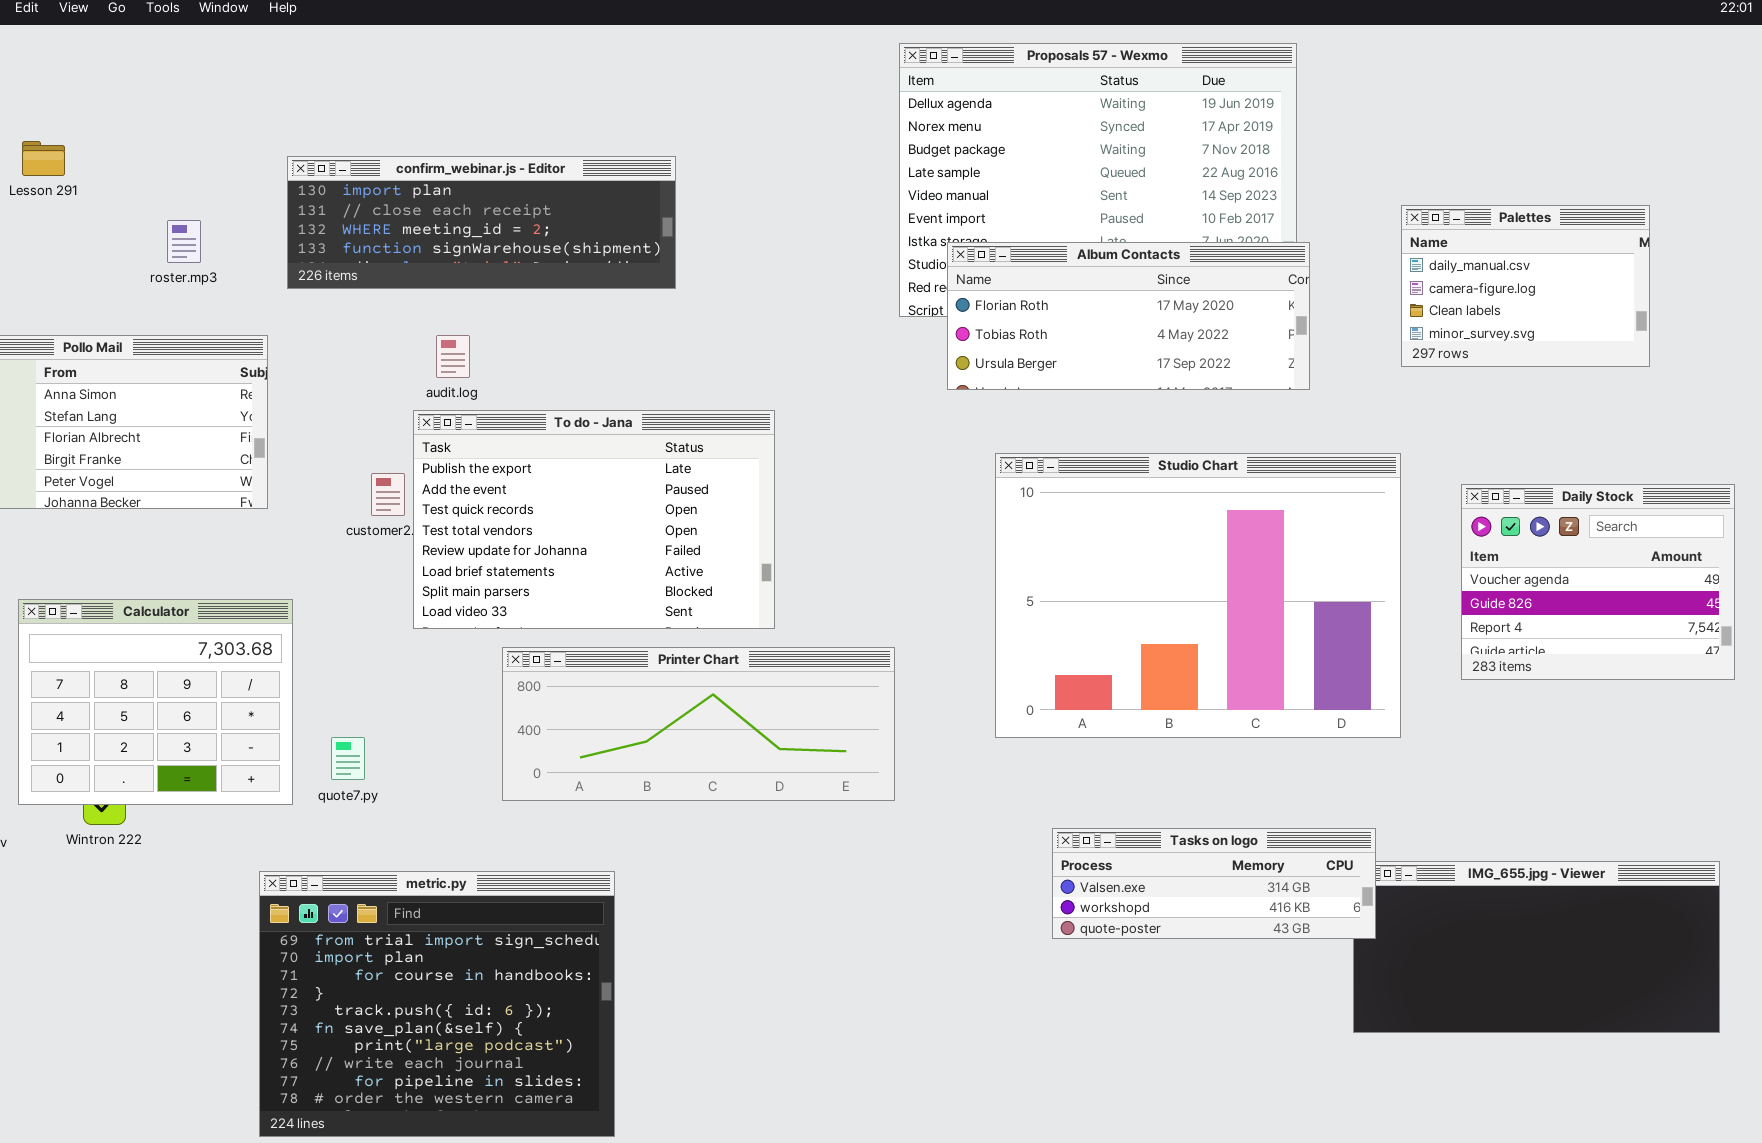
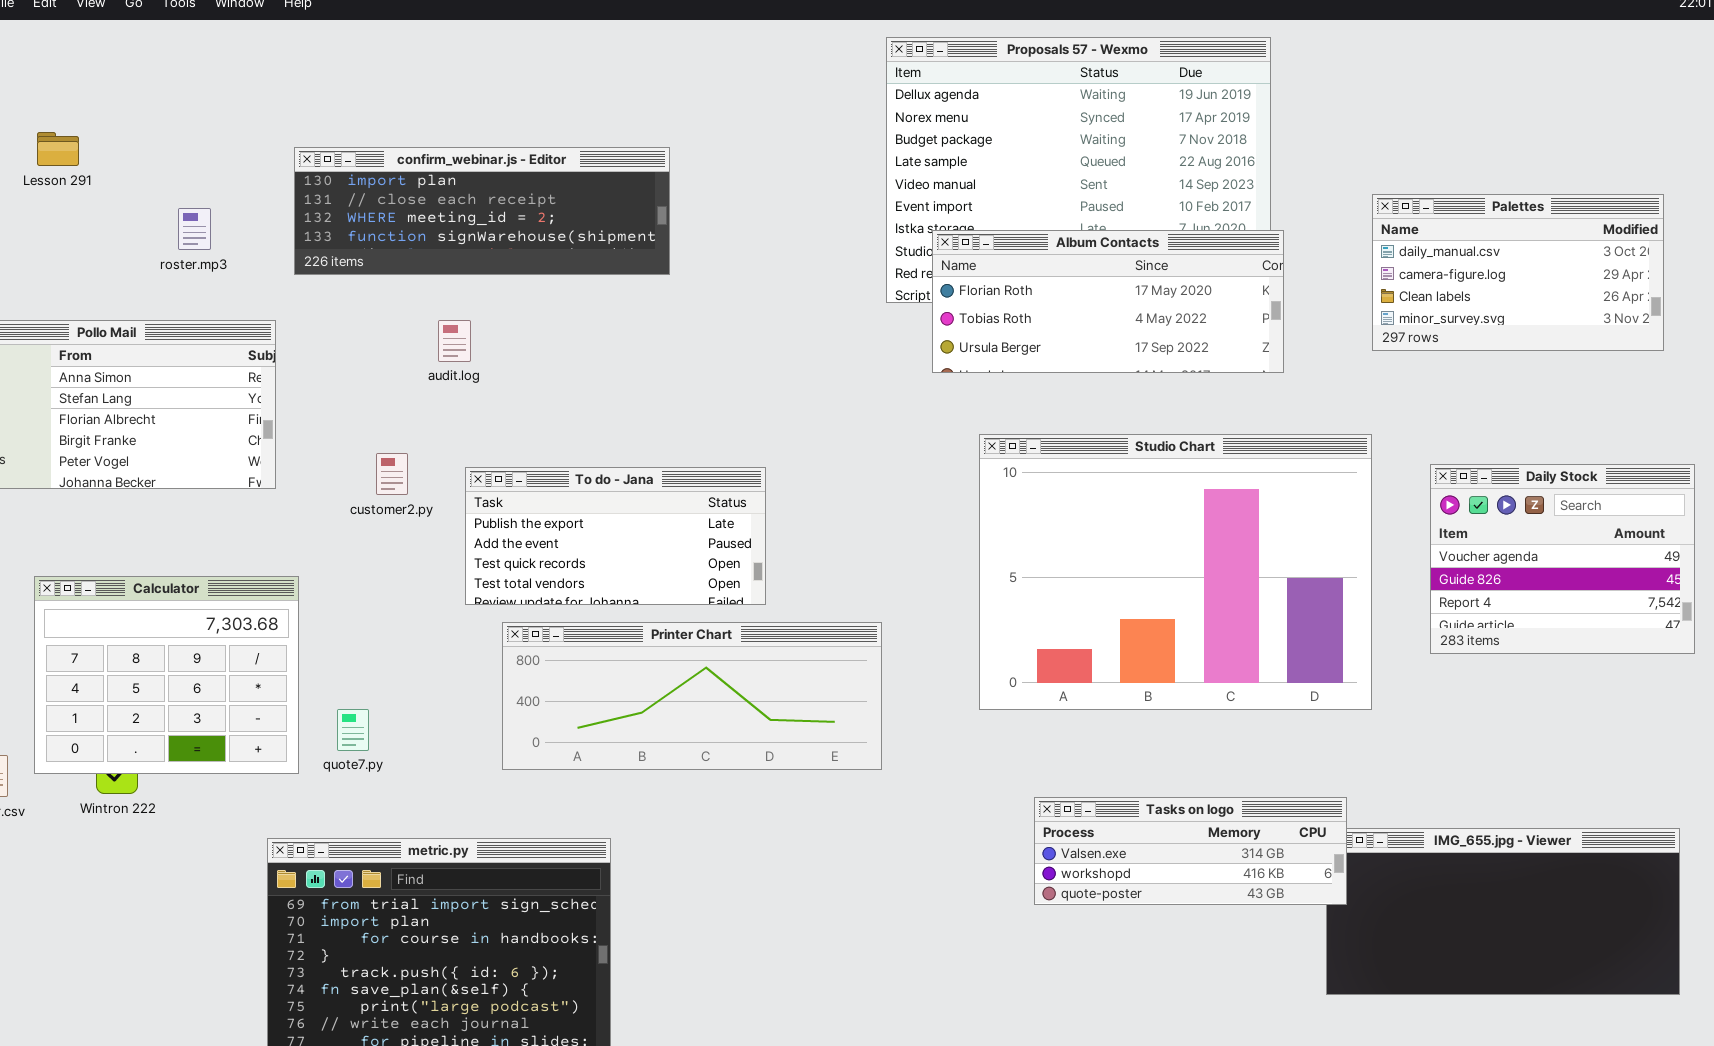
Palettes: [1401,205,1650,367] -> [1372,194,1664,351], resized
To do - Jana: [413,410,775,629] -> [465,467,766,605], resized

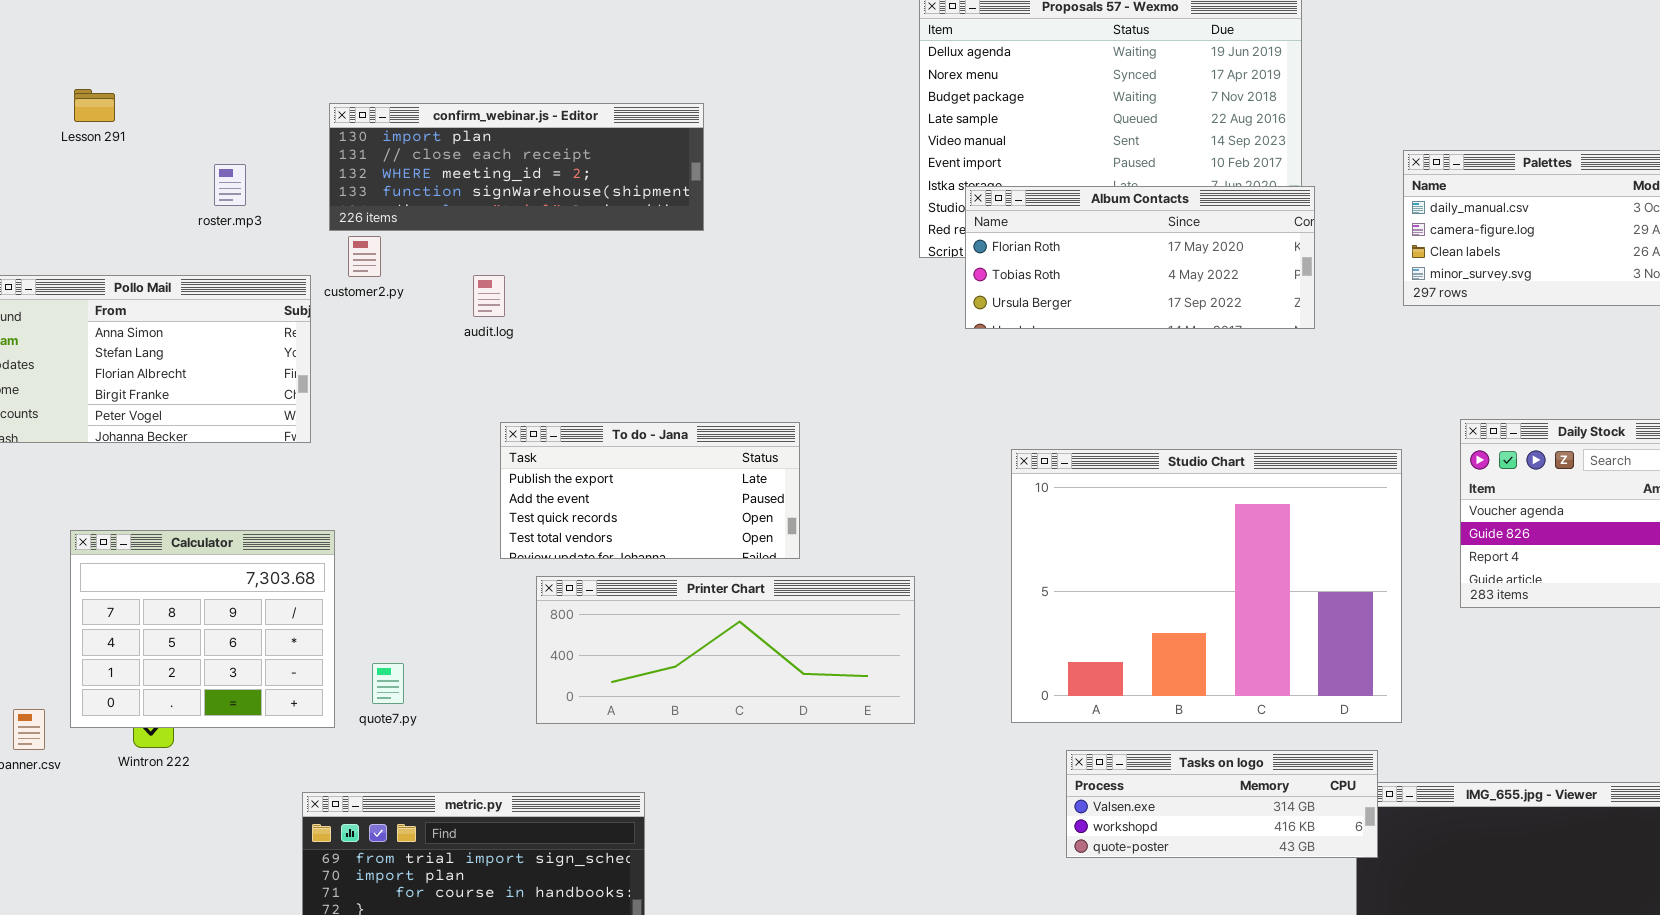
Studio Chart: [979,434,1372,710] -> [1011,449,1402,723], moved
customer2.py: [376,453,408,495] -> [348,236,381,277], moved

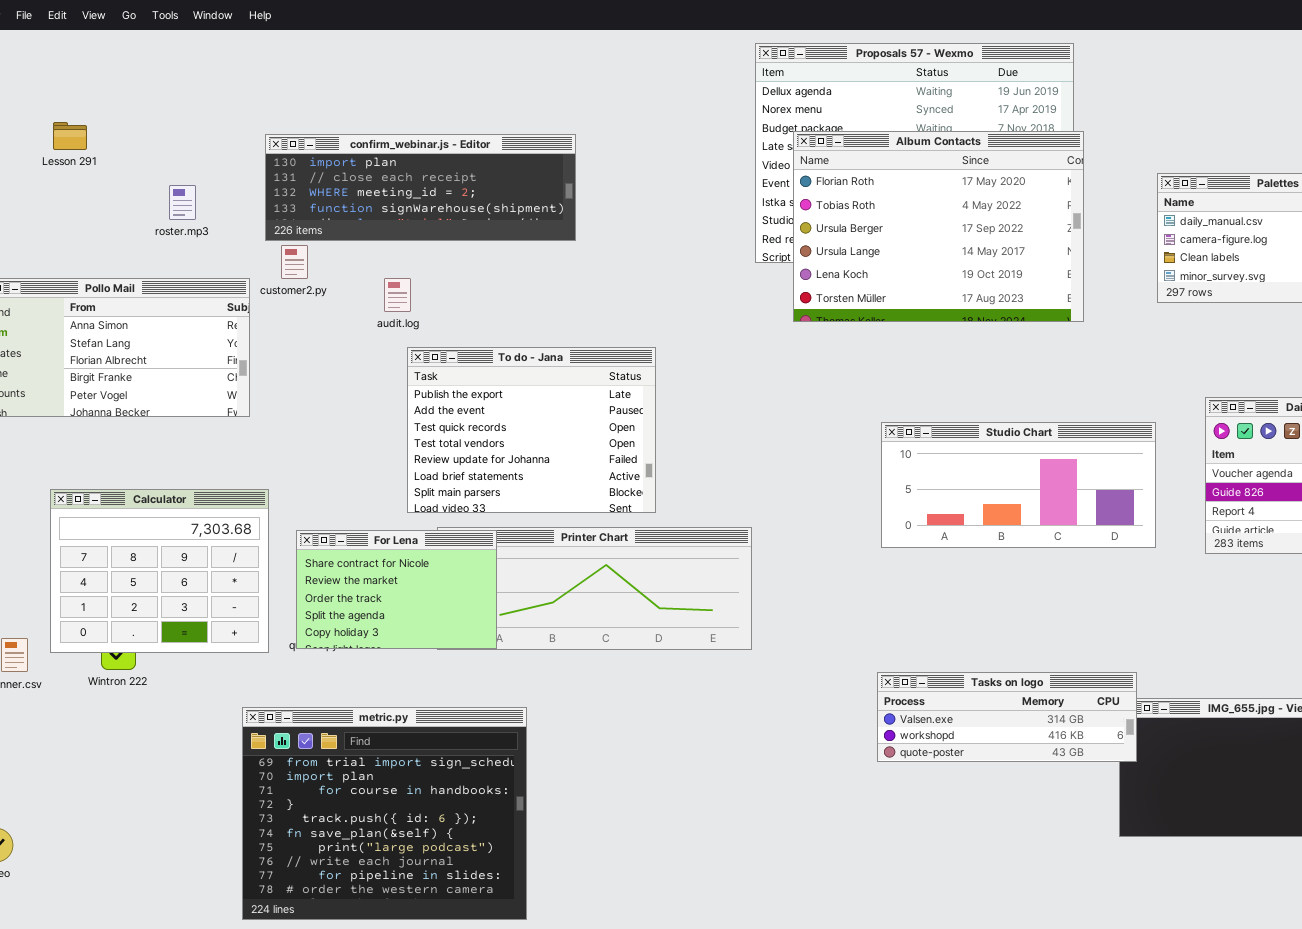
Album Contacts: [965,186,1315,329] -> [793,131,1084,322], resized
To do - Jana: [500,422,800,559] -> [407,347,656,513], resized
Studio Chart: [1011,449,1402,723] -> [881,422,1156,548], resized
For Lena: none -> [296,530,497,649], opened

